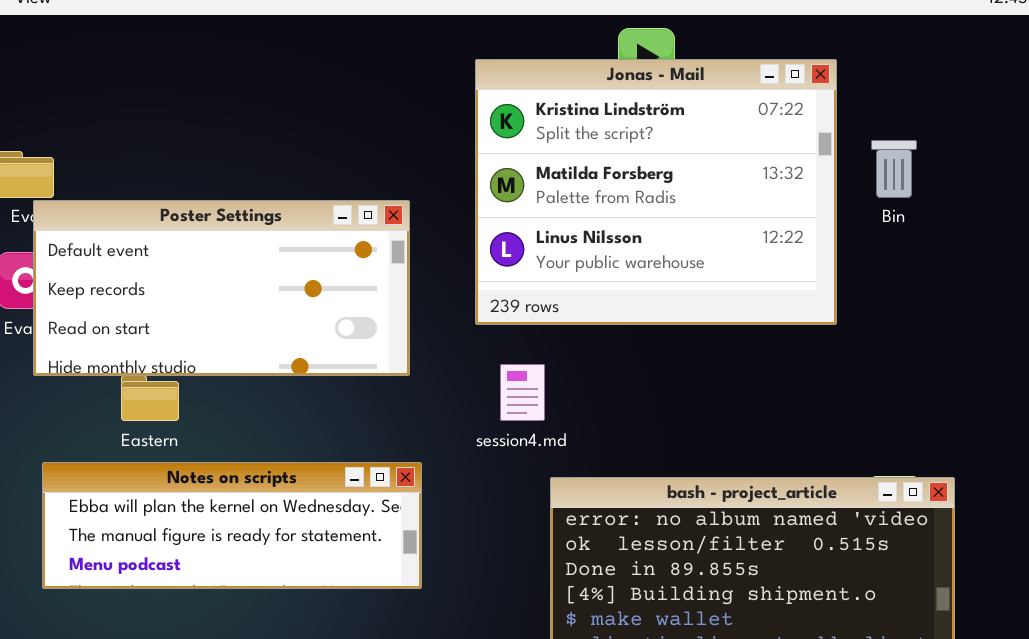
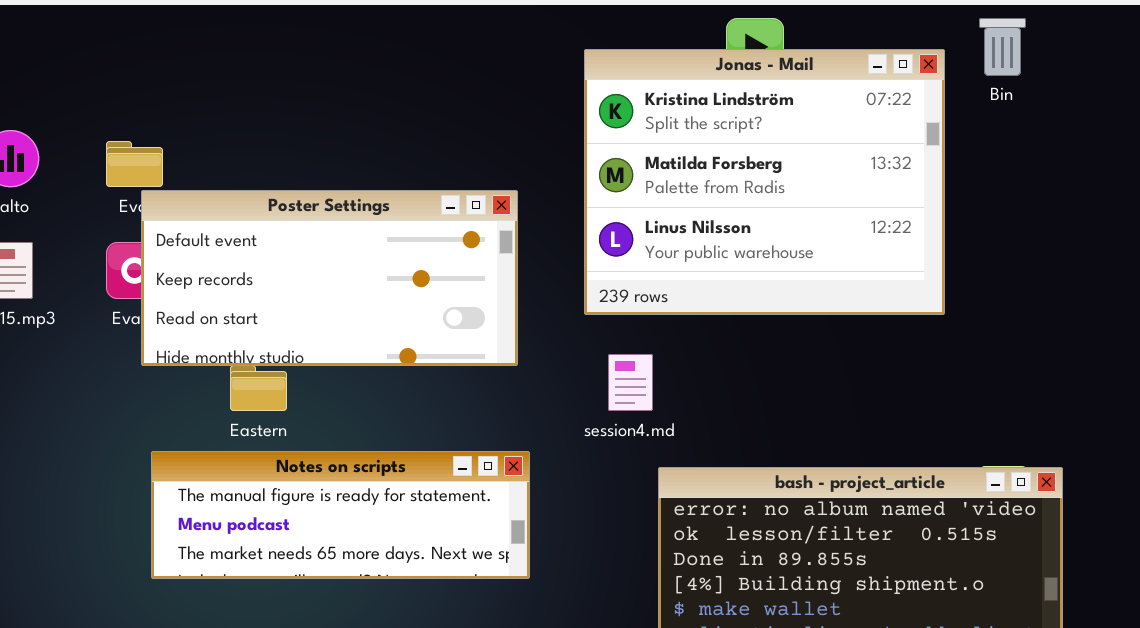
Bin: [871,140,917,198] -> [979,18,1026,76], moved
Notes on scripts: [42,462,422,589] -> [151,451,530,579], scrolled down 1 row

